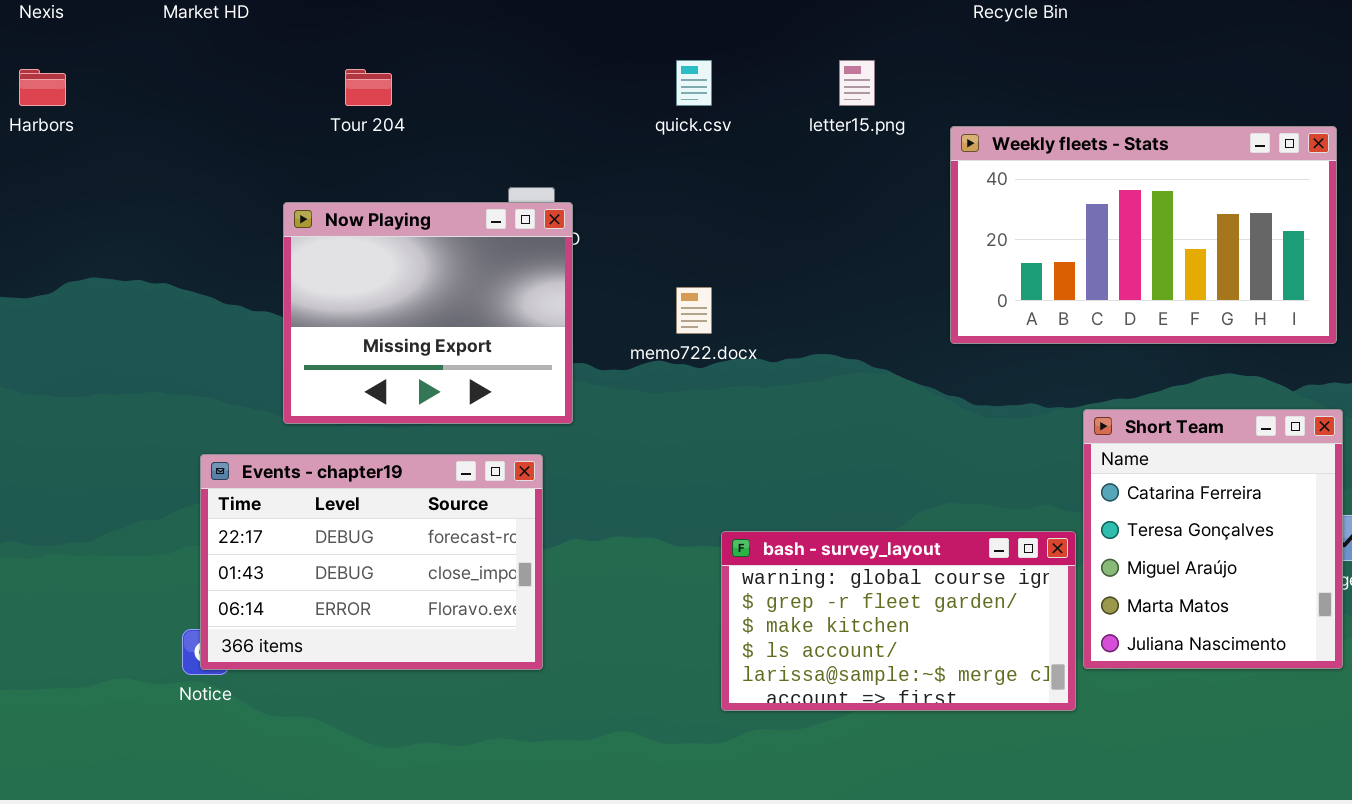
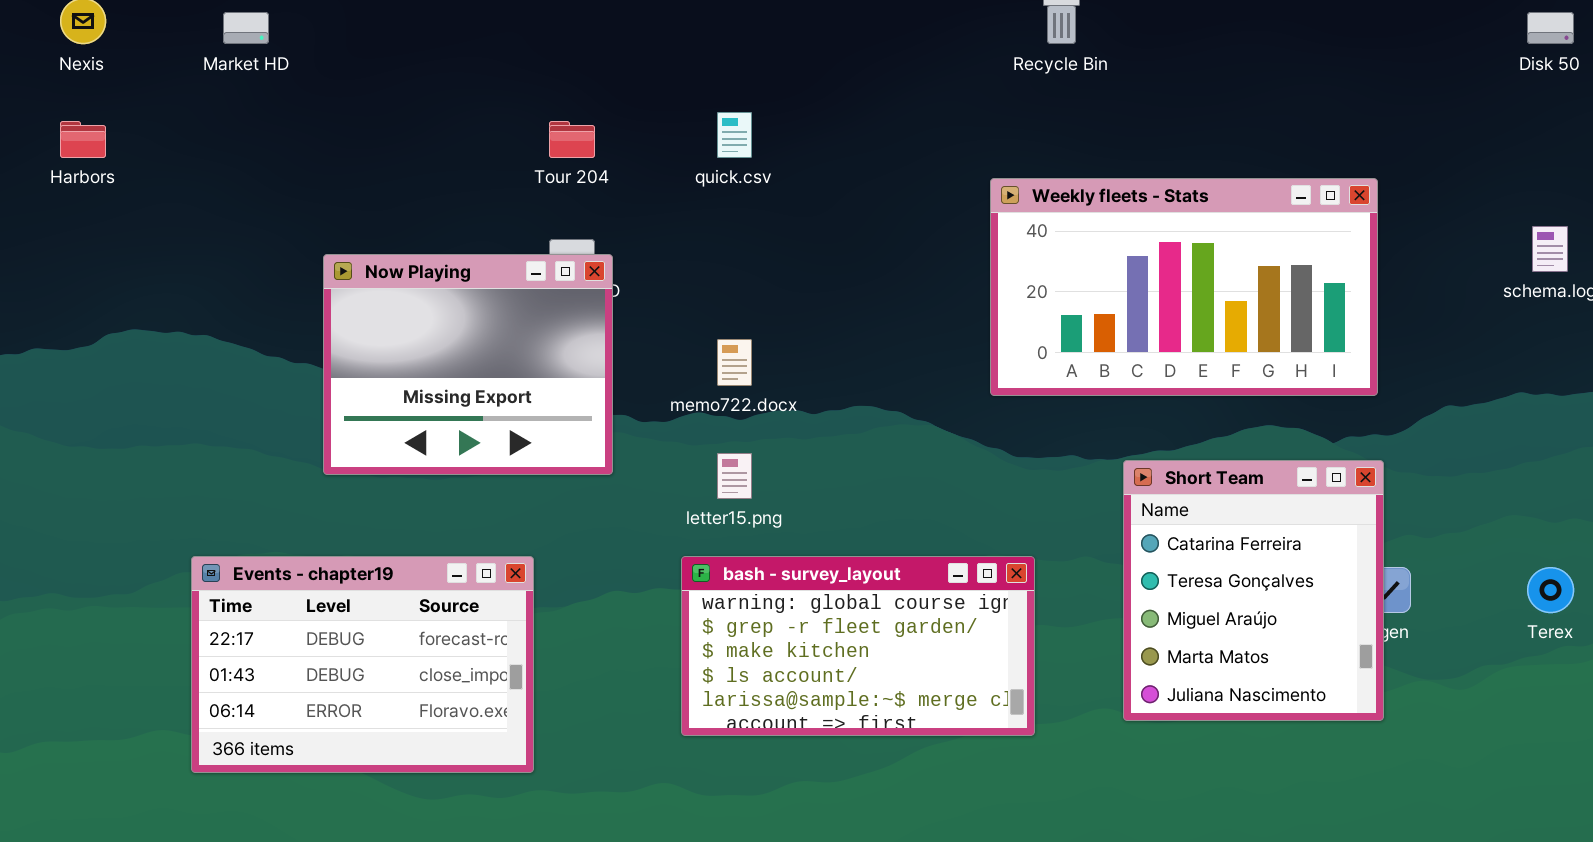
letter15.png: [839,60,875,106] -> [717,453,752,499], moved
Tour 204: [345,69,392,106] -> [549,121,595,158], moved
Events - chapter19: [200,454,543,670] -> [191,556,534,773], moved
bash - survey_layout: [721,531,1076,711] -> [681,556,1035,736], moved

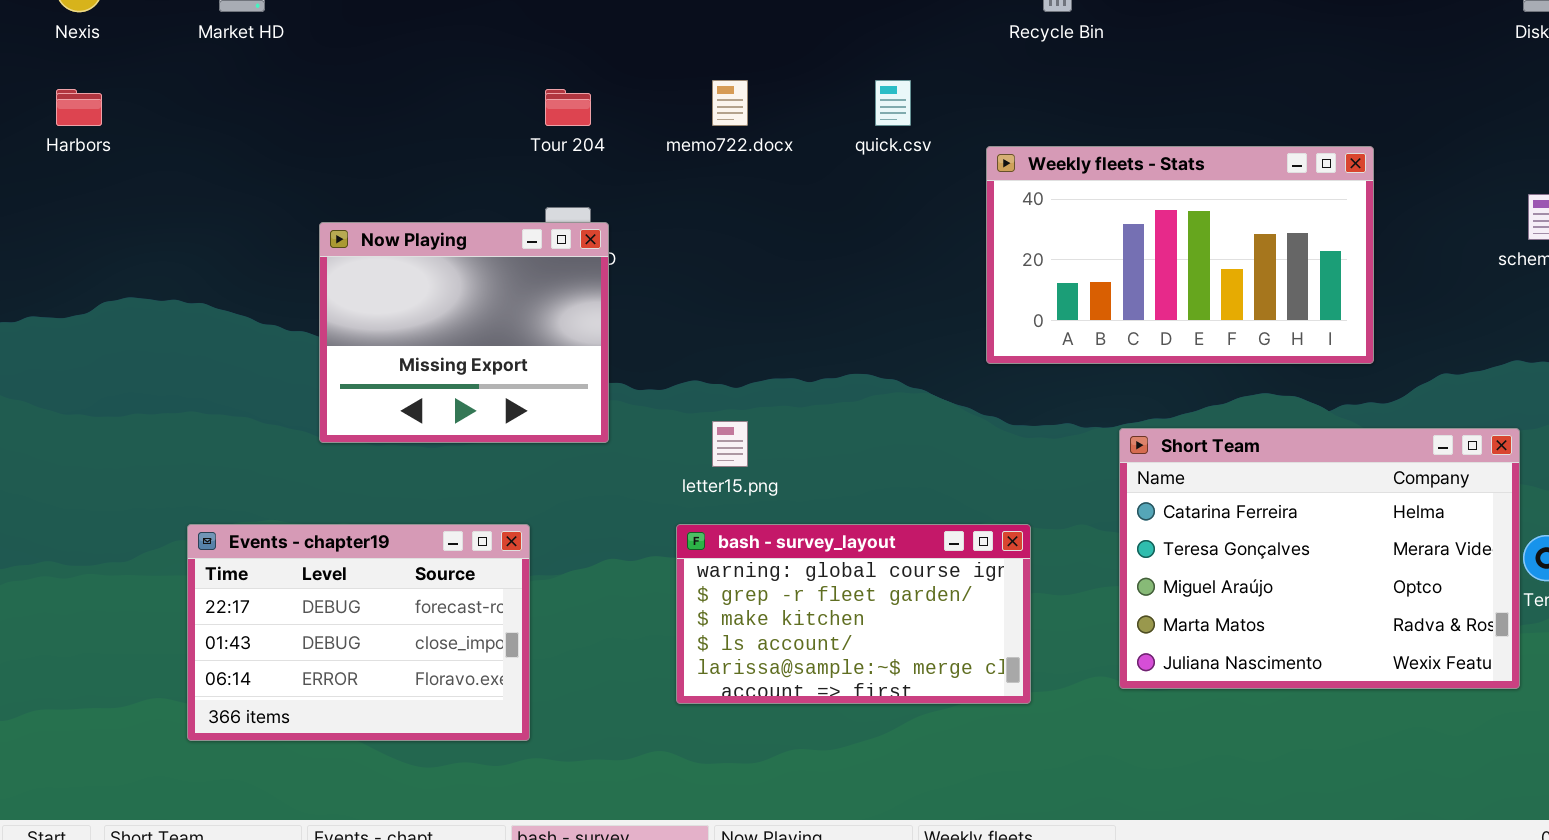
quick.csv: [717,112,752,158] -> [875,80,911,126], moved
memo722.docx: [717,339,752,386] -> [712,80,748,126], moved
Short Team: [1123,460,1384,721] -> [1119,428,1520,689], resized

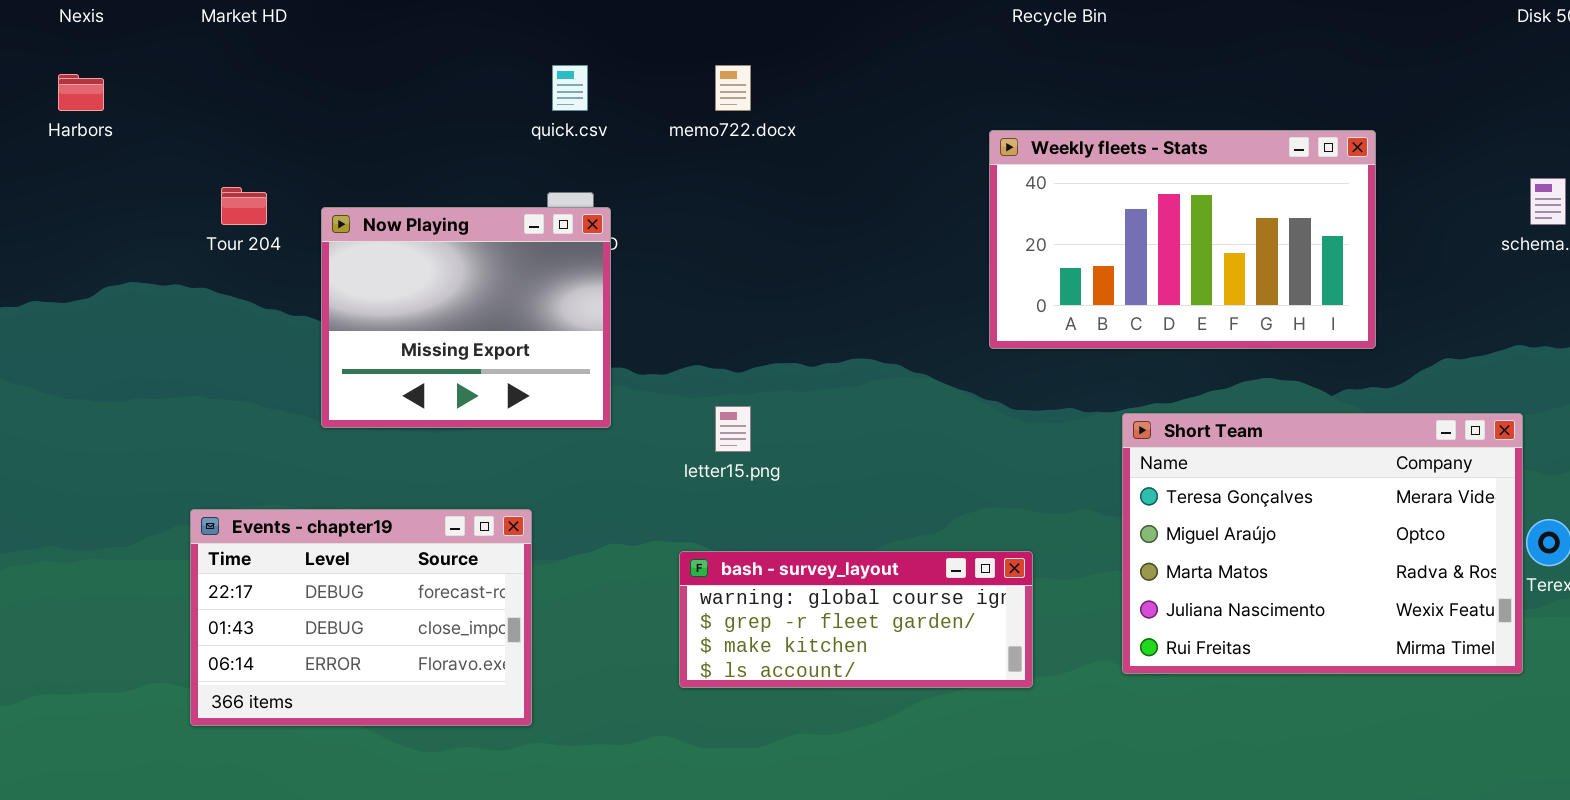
quick.csv: [875,80,911,126] -> [552,65,588,111], moved
Tour 204: [545,89,591,126] -> [221,187,267,225], moved
Short Team: [1119,428,1520,689] -> [1122,413,1523,674], scrolled down 1 row
bash - survey_layout: [676,524,1031,704] -> [679,551,1033,688], resized

